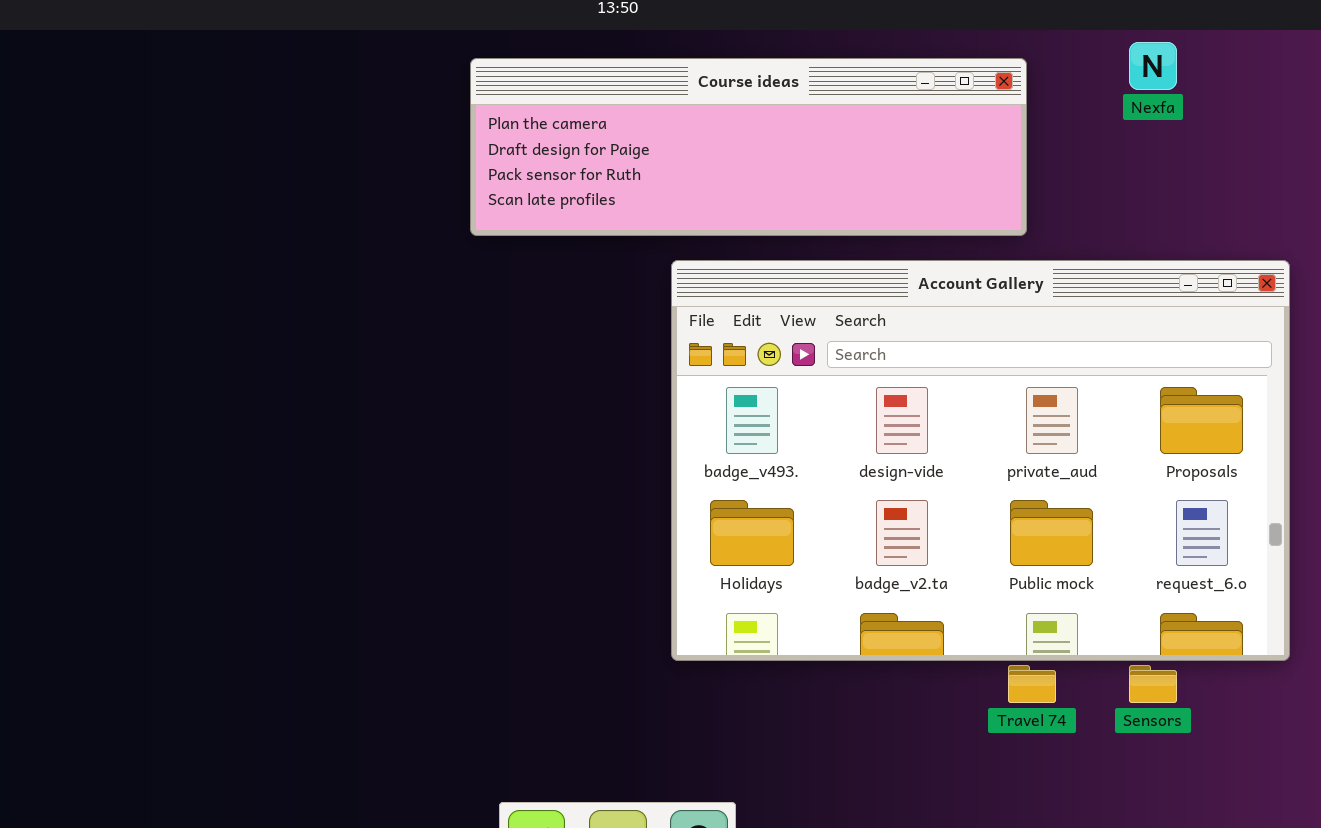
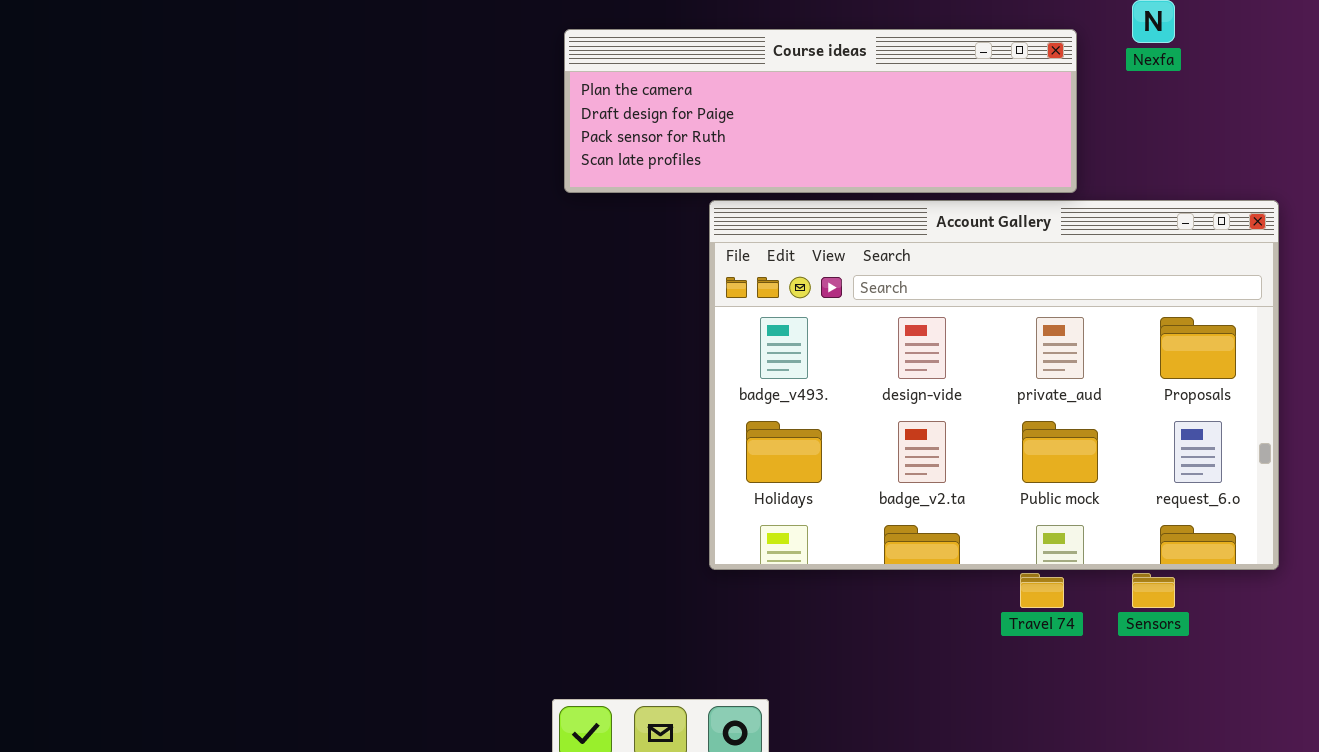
Course ideas: [470,58,1027,236] -> [564,29,1077,193], moved

